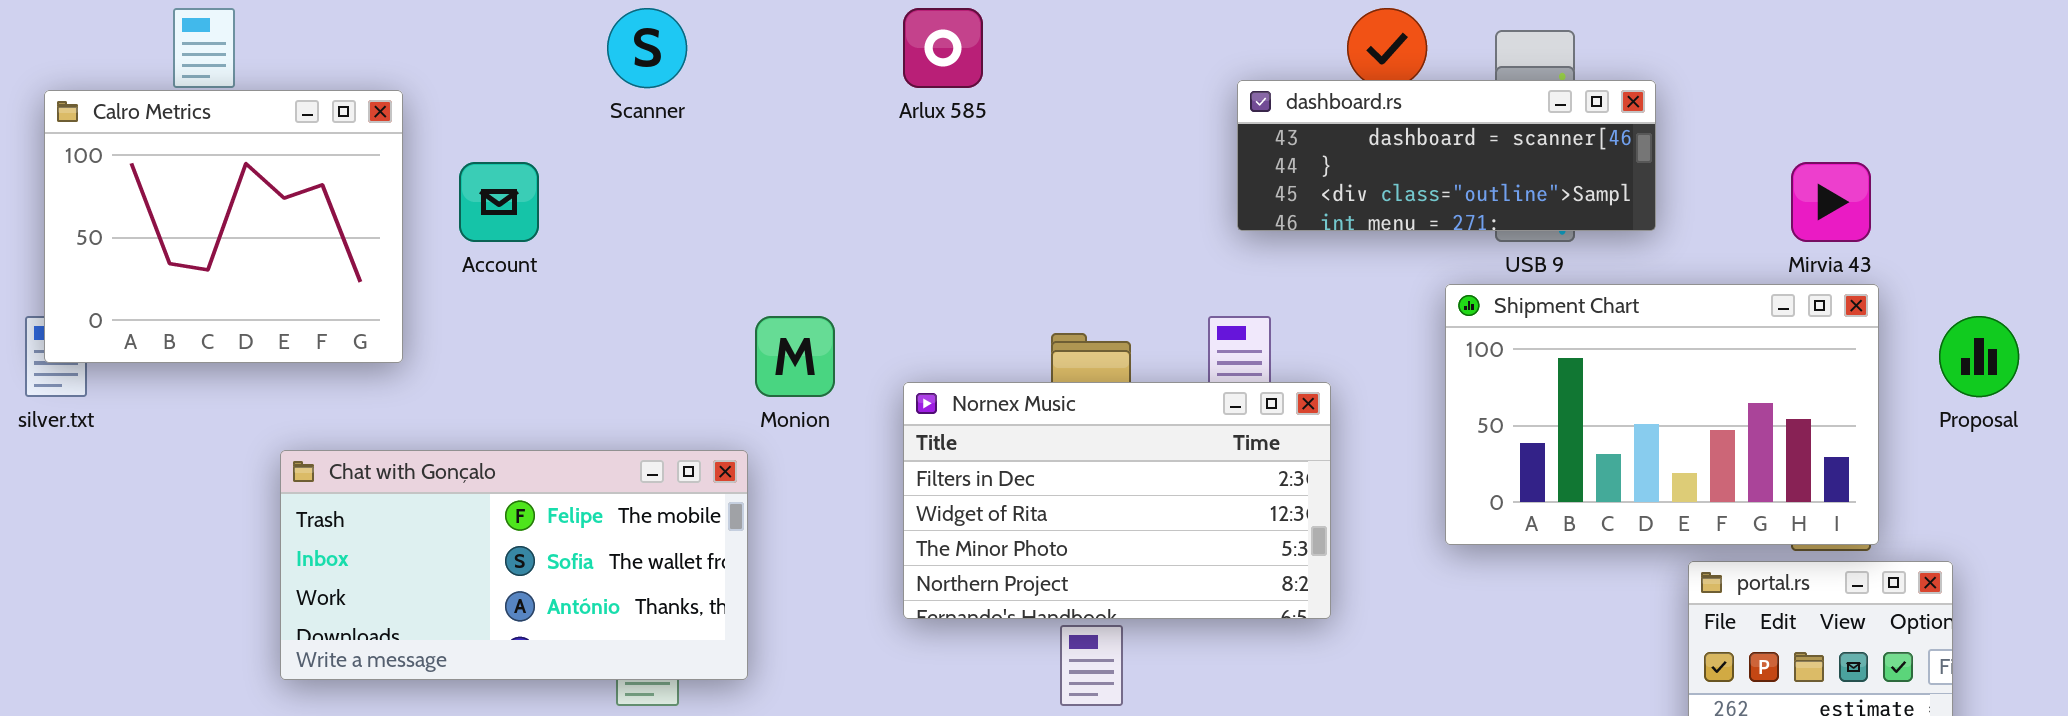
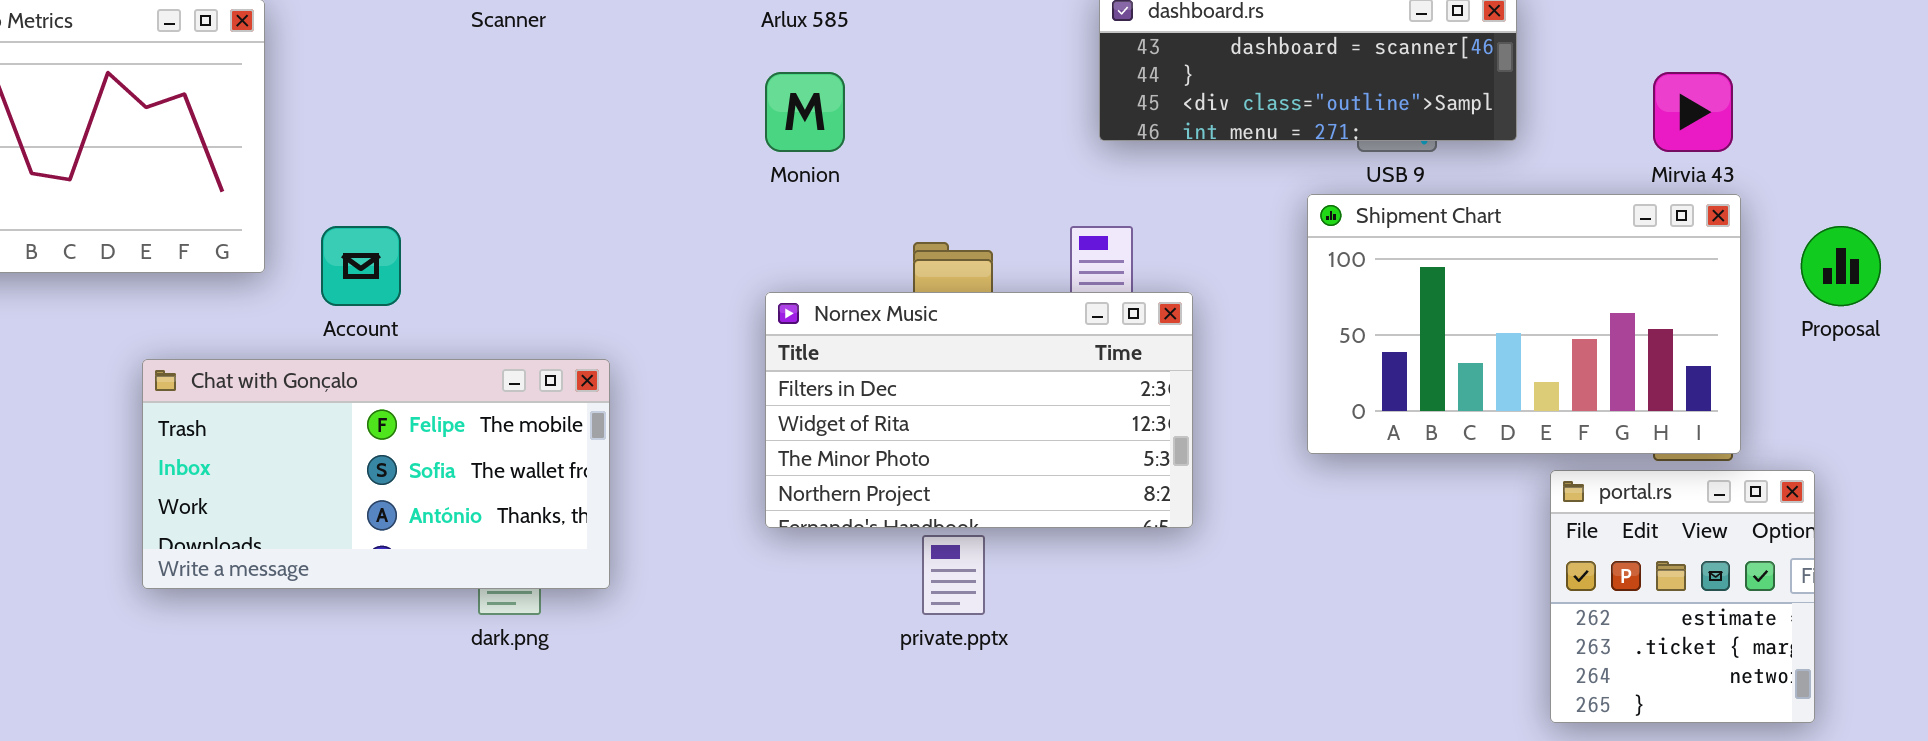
Account: [459,162,539,242] -> [321,226,401,306], moved
Monion: [755,316,835,397] -> [765,72,845,152], moved

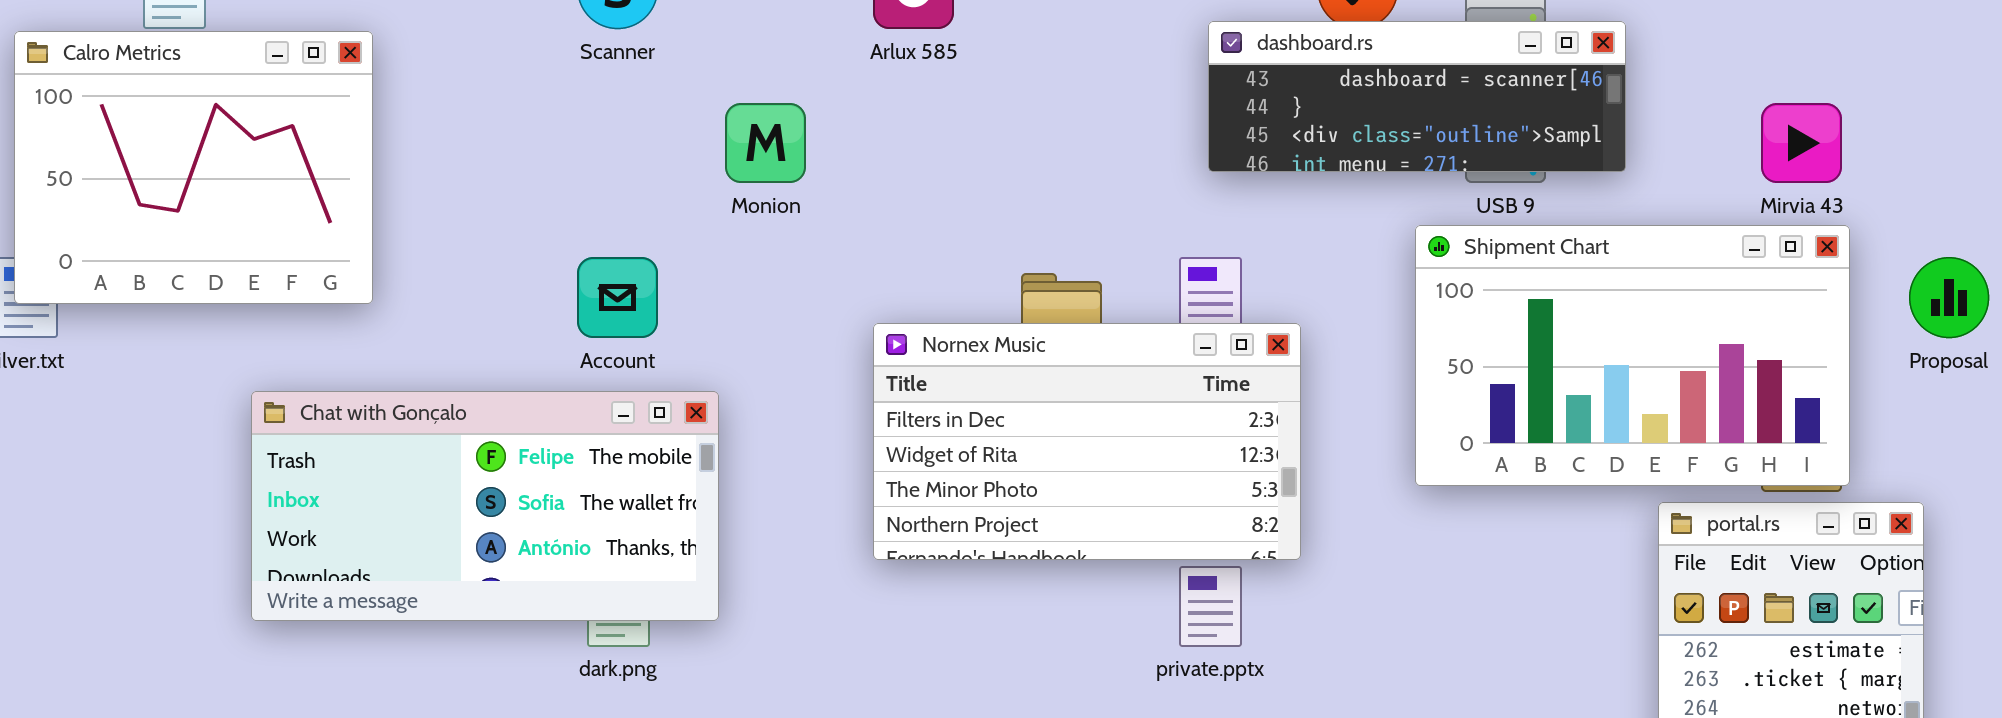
Monion: [765,72,845,152] -> [725,103,806,183], moved
Account: [321,226,401,306] -> [577,257,658,338], moved
private.pptx: [922,535,985,615] -> [1179,566,1242,647], moved

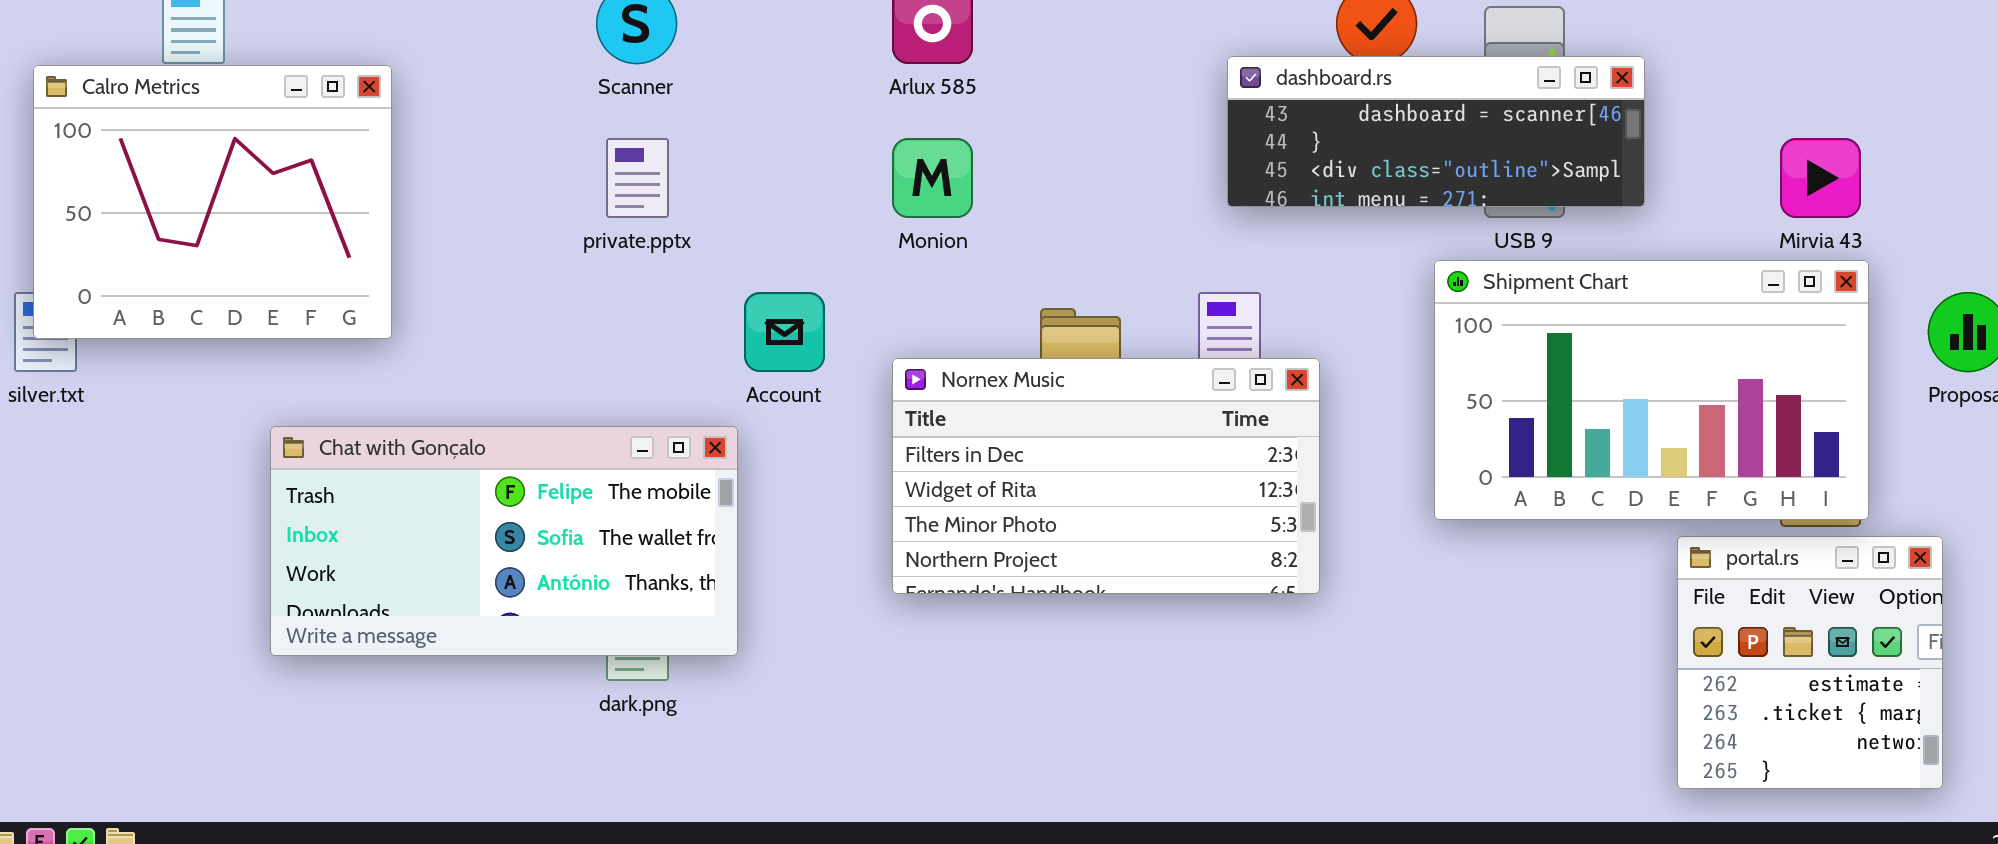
Monion: [725,103,806,183] -> [892,138,973,218], moved
Account: [577,257,658,338] -> [744,292,825,372], moved
private.pptx: [1179,566,1242,647] -> [606,138,669,218], moved

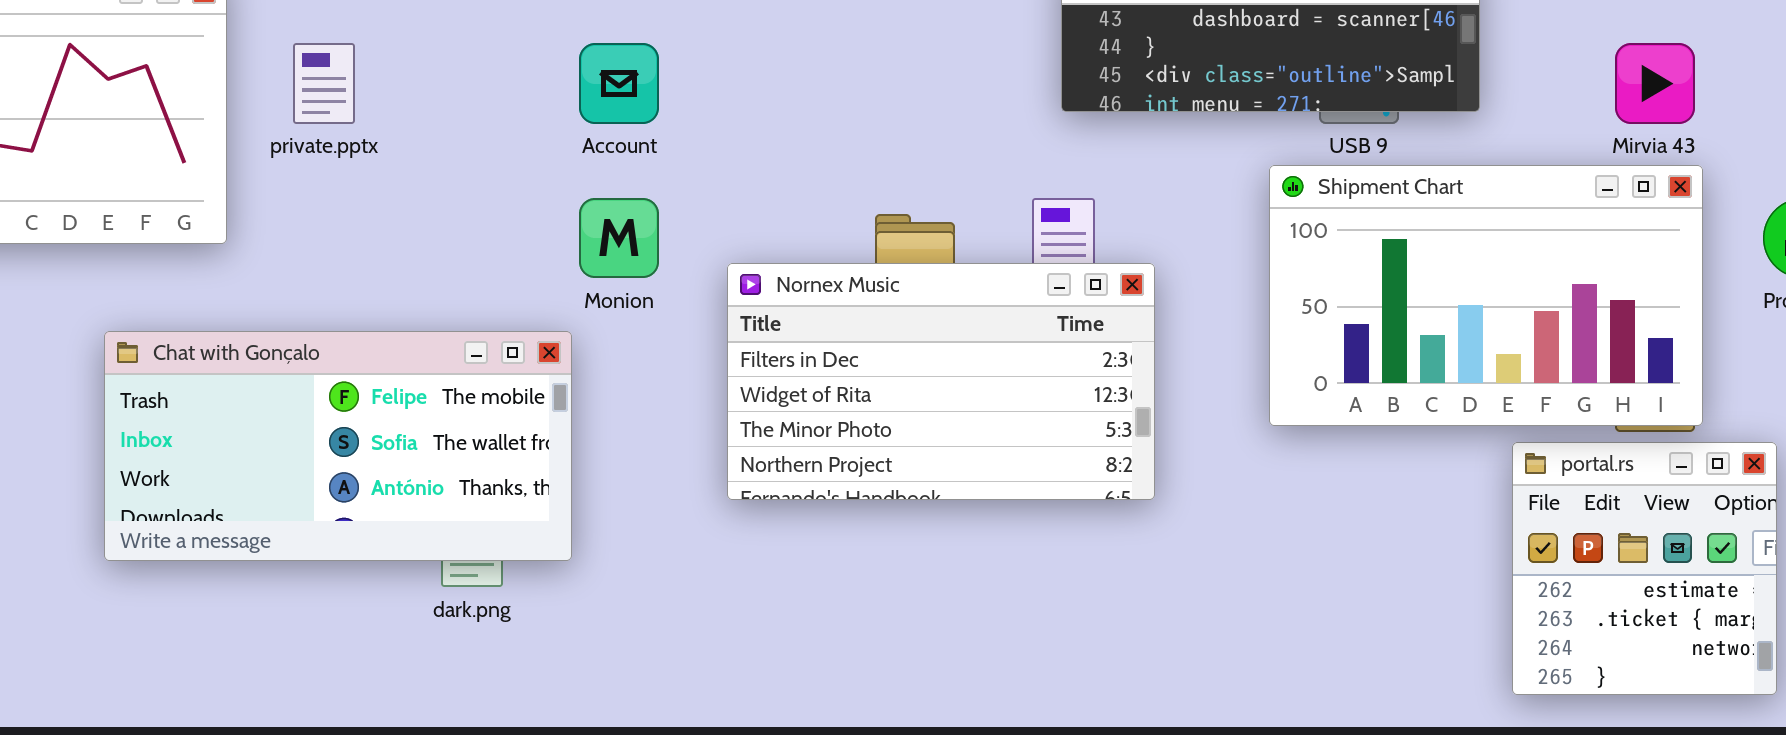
private.pptx: [606,138,669,218] -> [293,43,355,124], moved
Monion: [892,138,973,218] -> [579,198,659,278], moved
Account: [744,292,825,372] -> [579,43,659,124], moved

